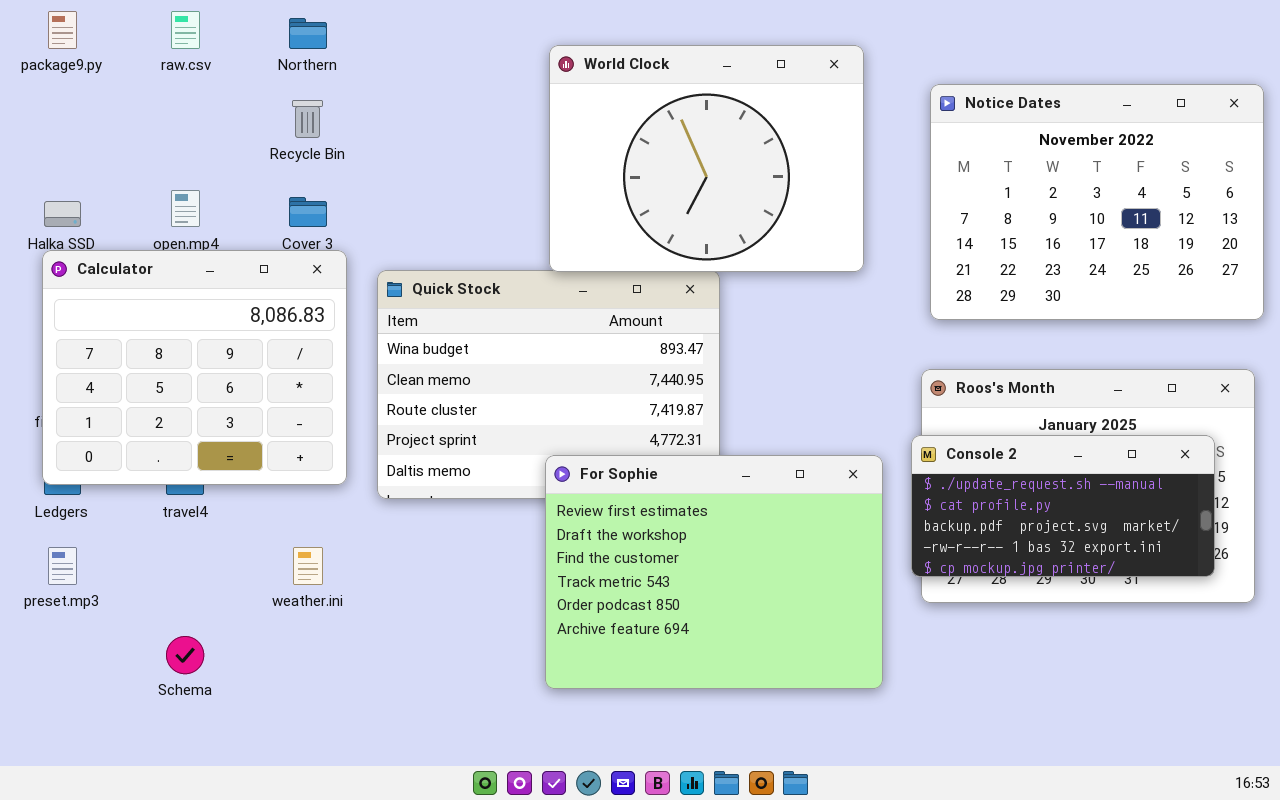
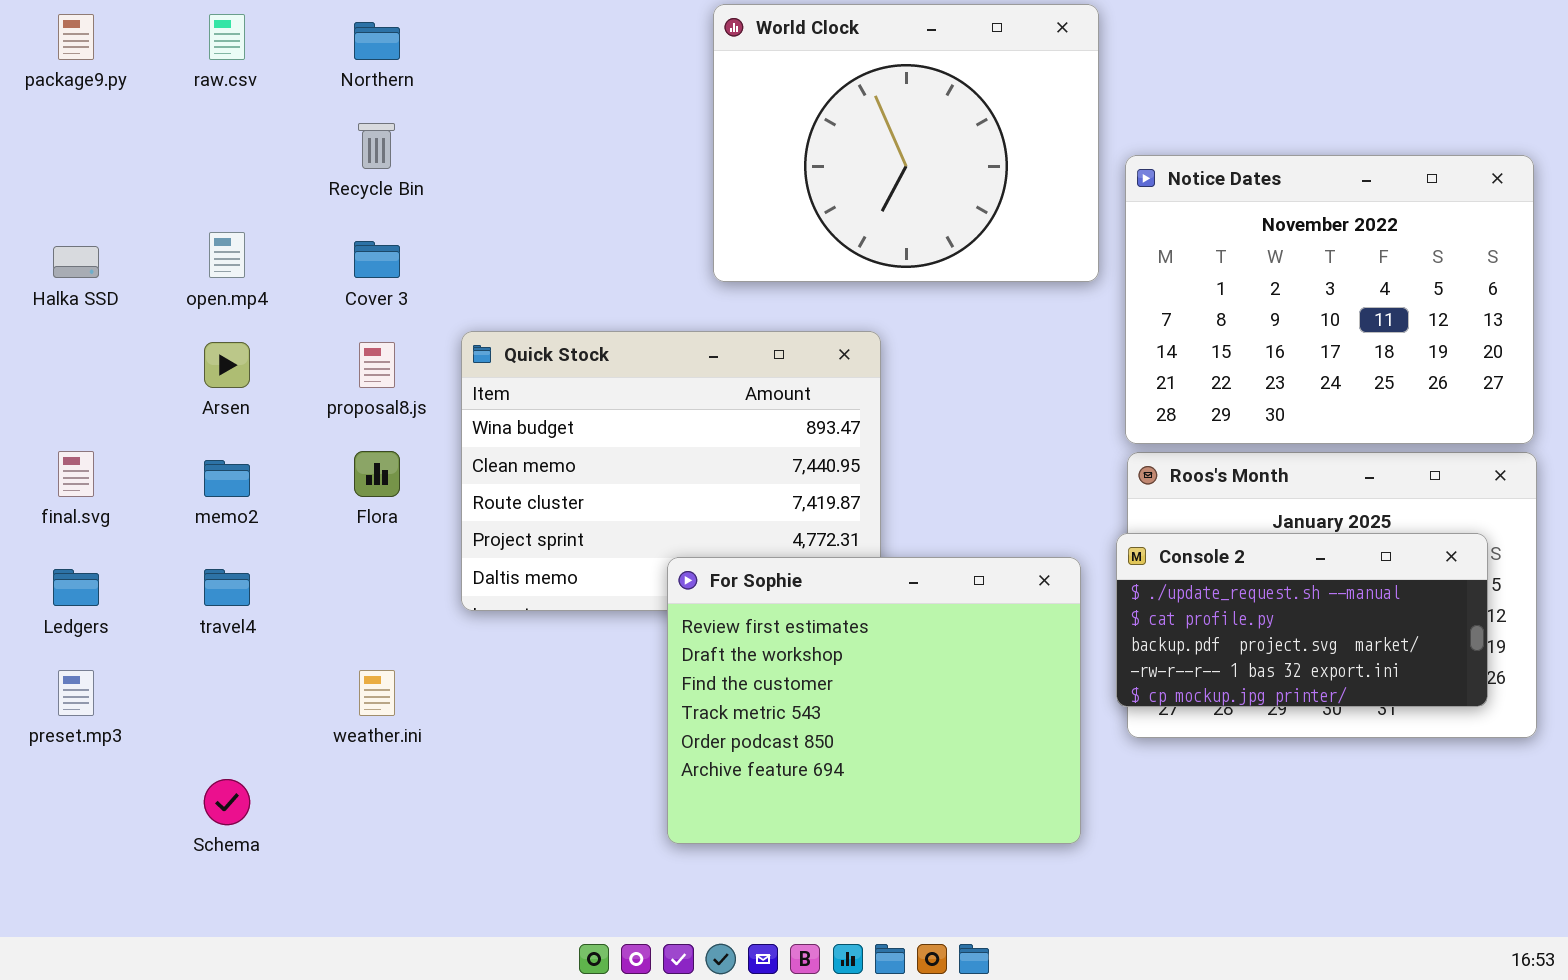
World Clock: [549,45,864,272] -> [713,4,1099,282], moved
Notice Dates: [930,84,1264,320] -> [1125,155,1534,444], moved
Calculator: [42,250,347,485] -> none, closed

